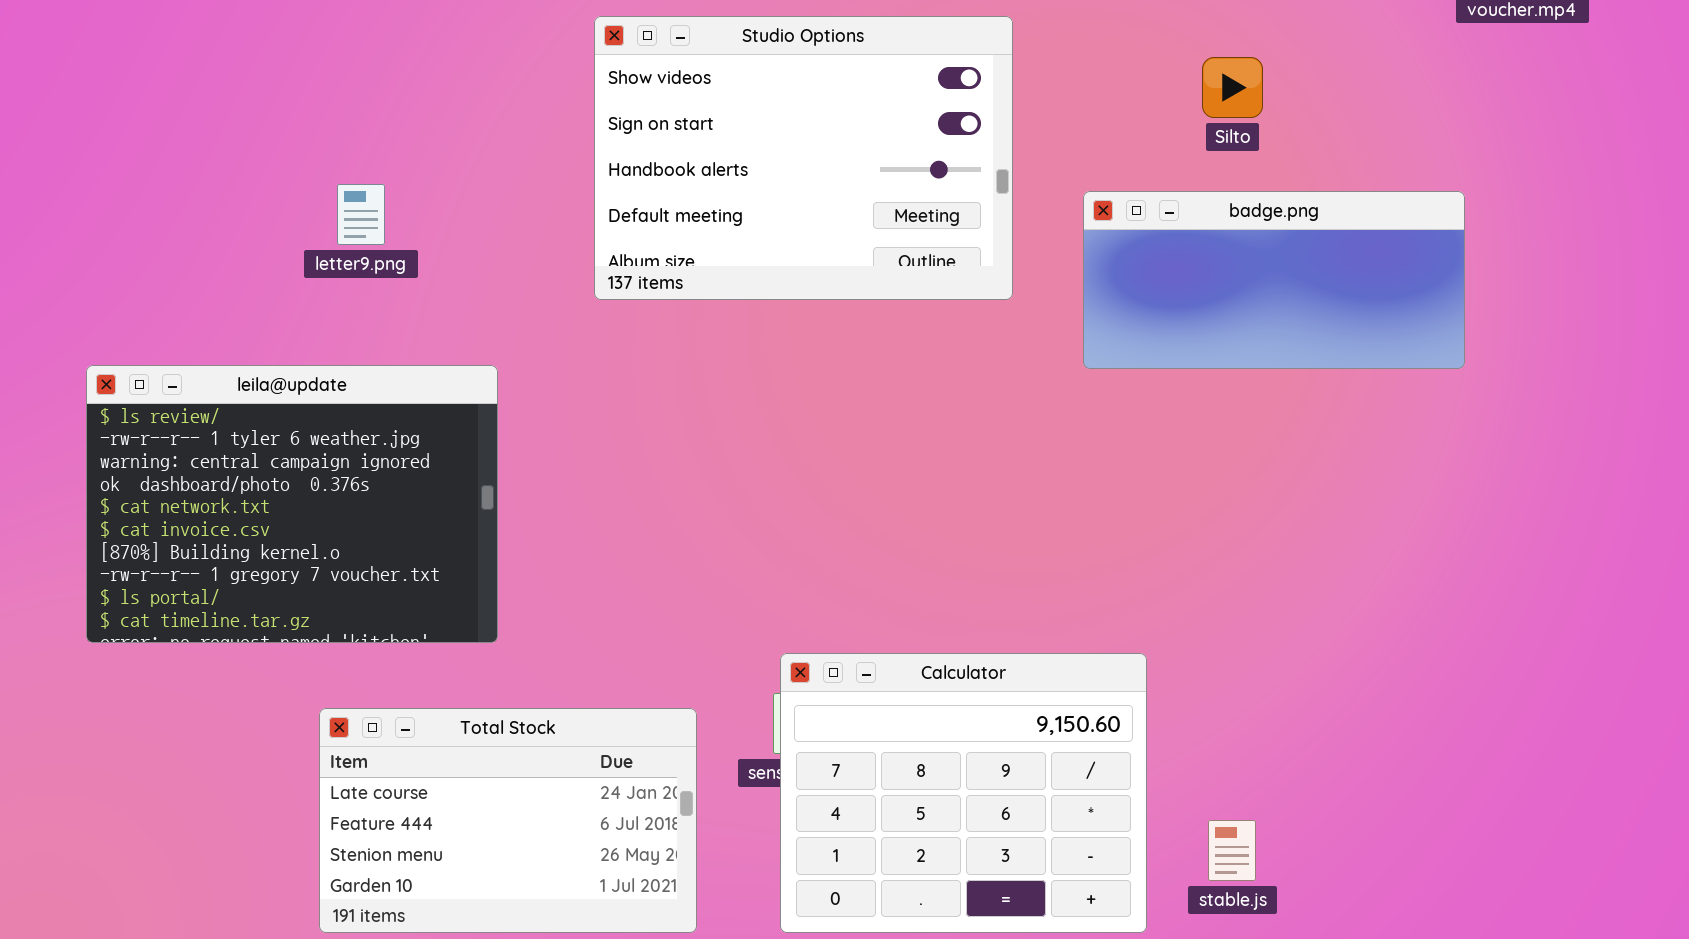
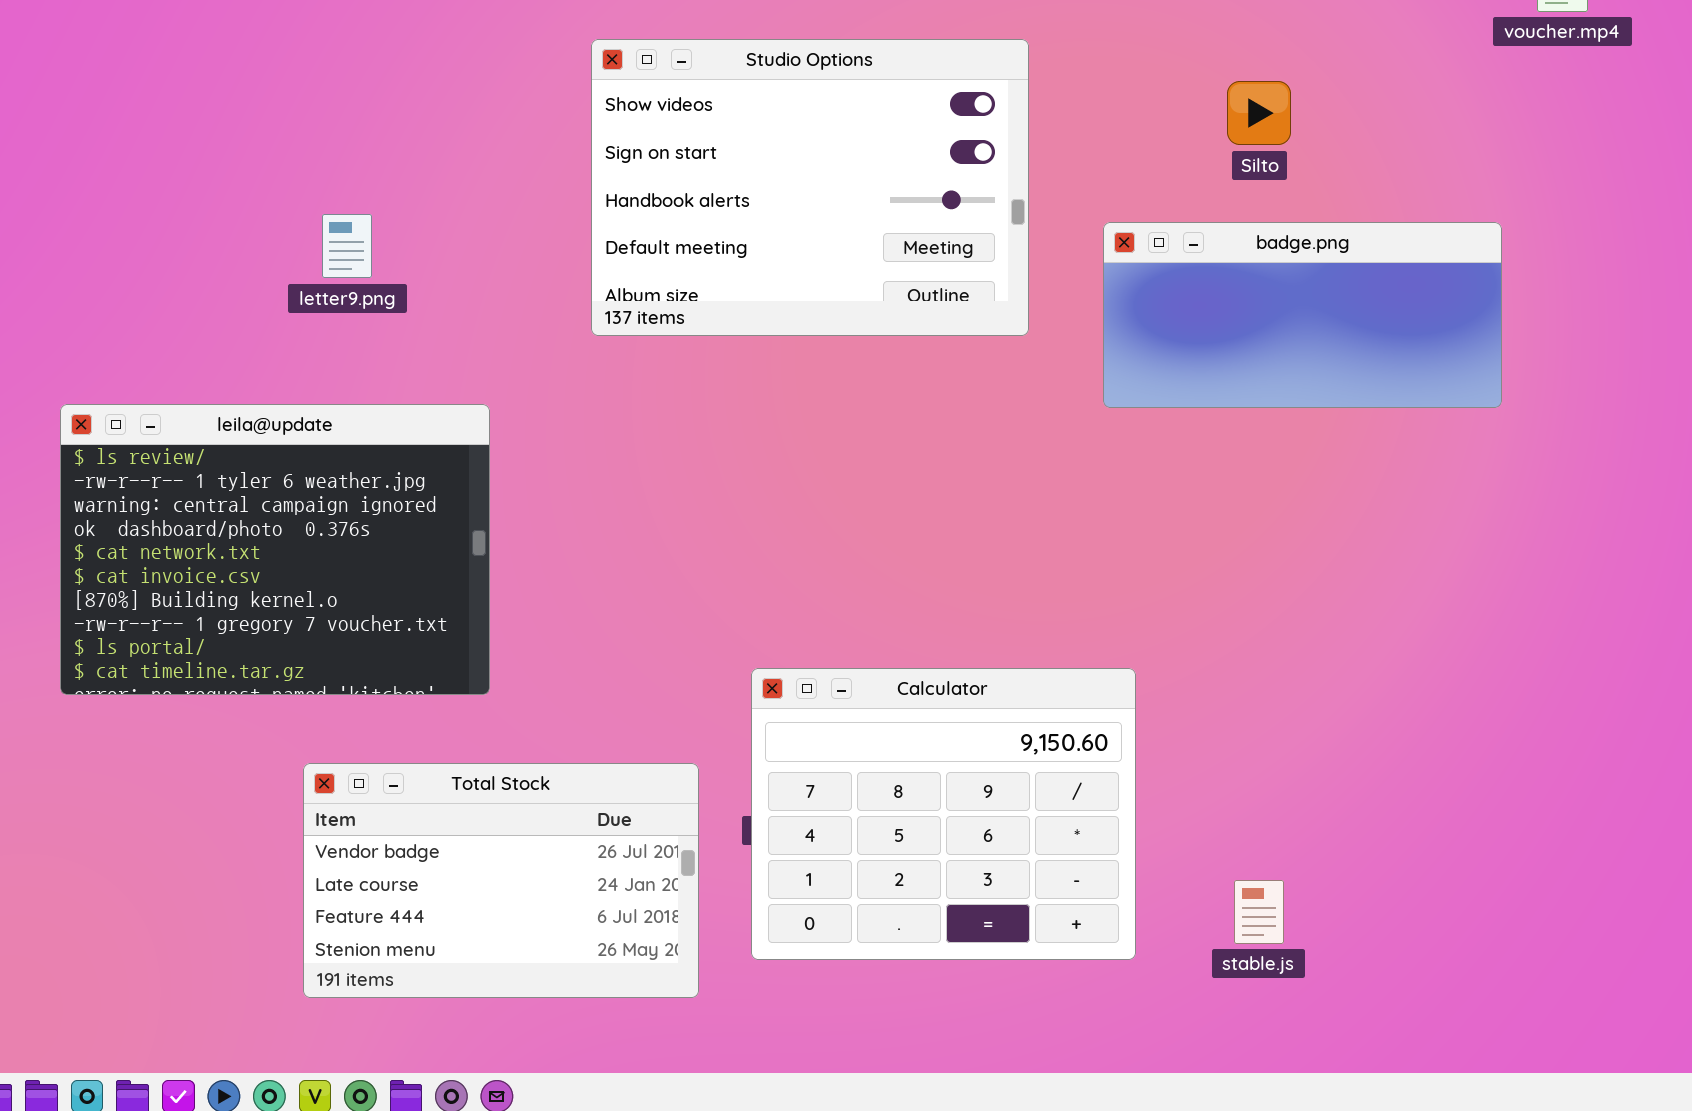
Calculator: [780,653,1147,933] -> [751,668,1136,960], moved
Total Stock: [319,708,697,933] -> [303,763,699,998], scrolled up 1 row

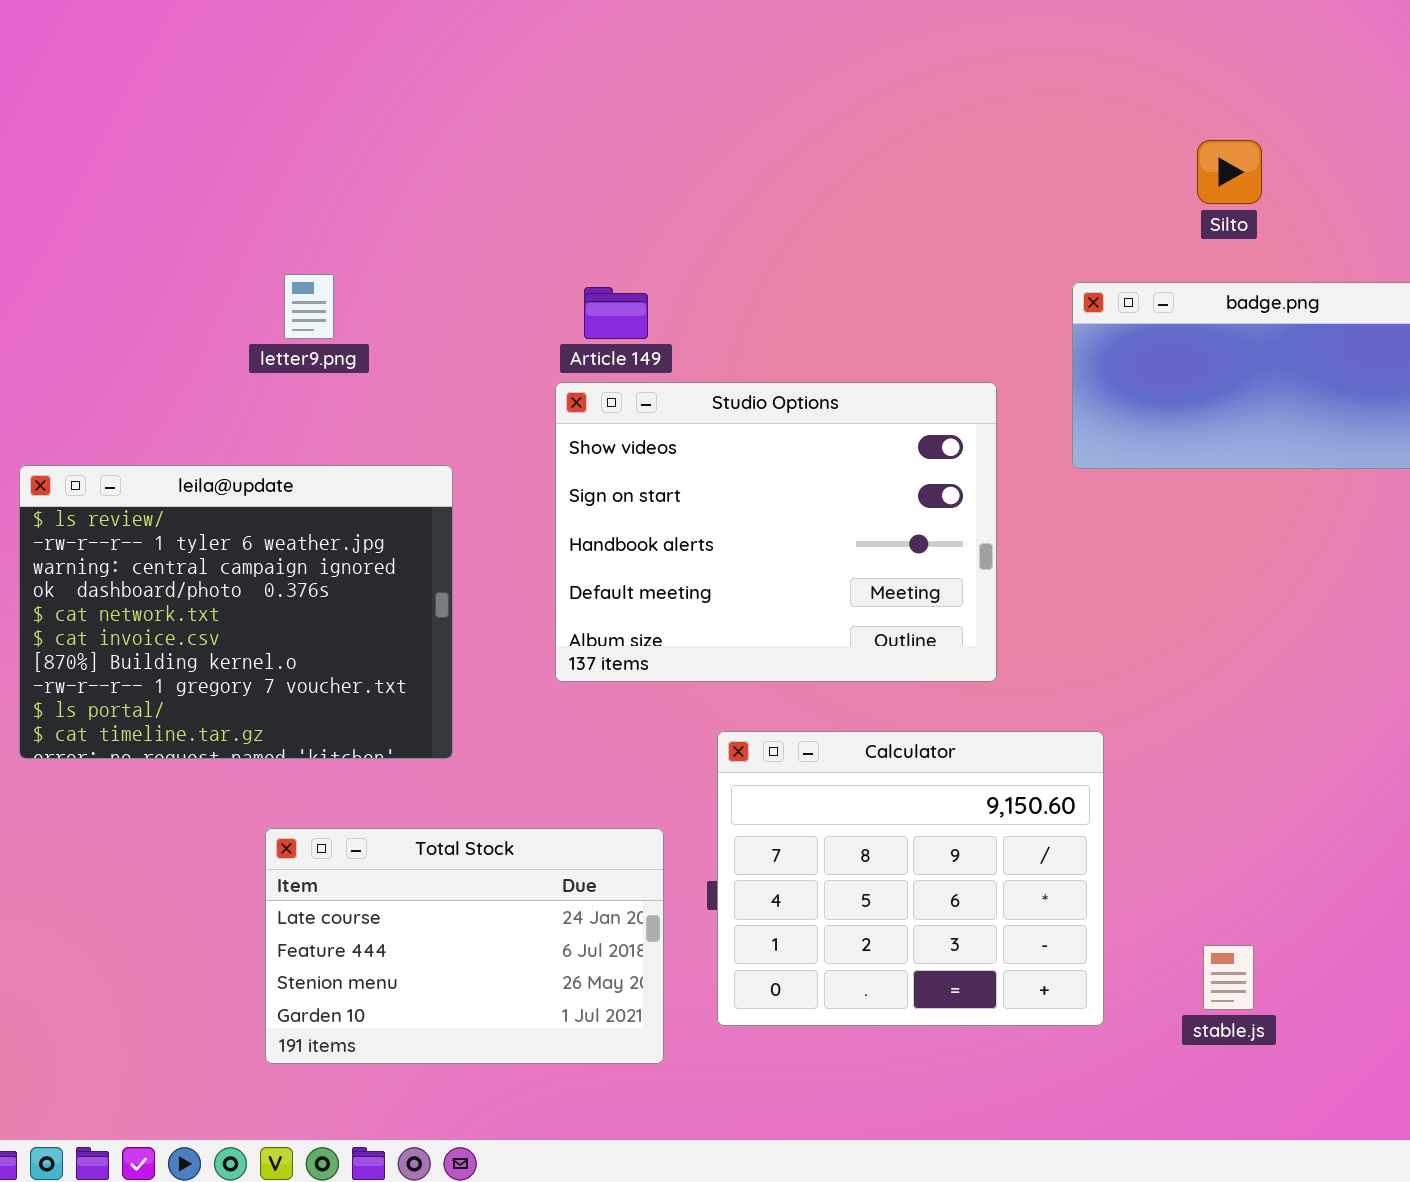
Studio Options: [591,39,1029,336] -> [555,382,997,682], moved
Total Stock: [303,763,699,998] -> [265,828,664,1064], scrolled down 1 row

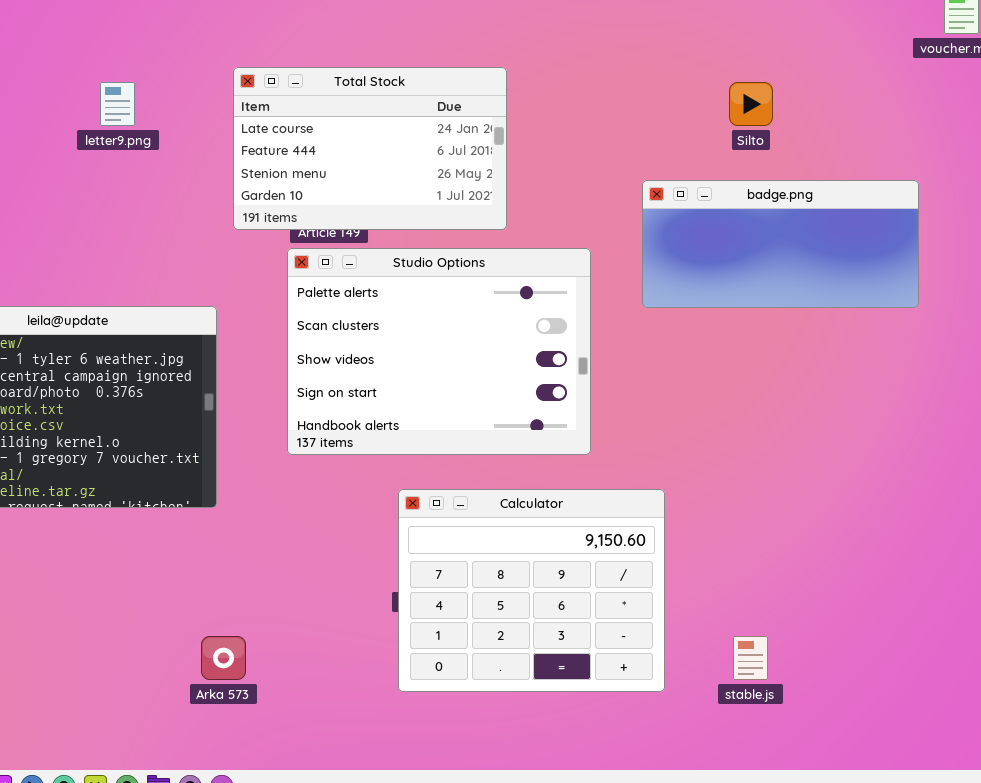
letter9.png: [284,274,334,339] -> [100,82,135,126], moved
Studio Options: [555,382,997,682] -> [287,248,591,455], scrolled up 2 rows
Total Stock: [265,828,664,1064] -> [233,67,507,230], moved

